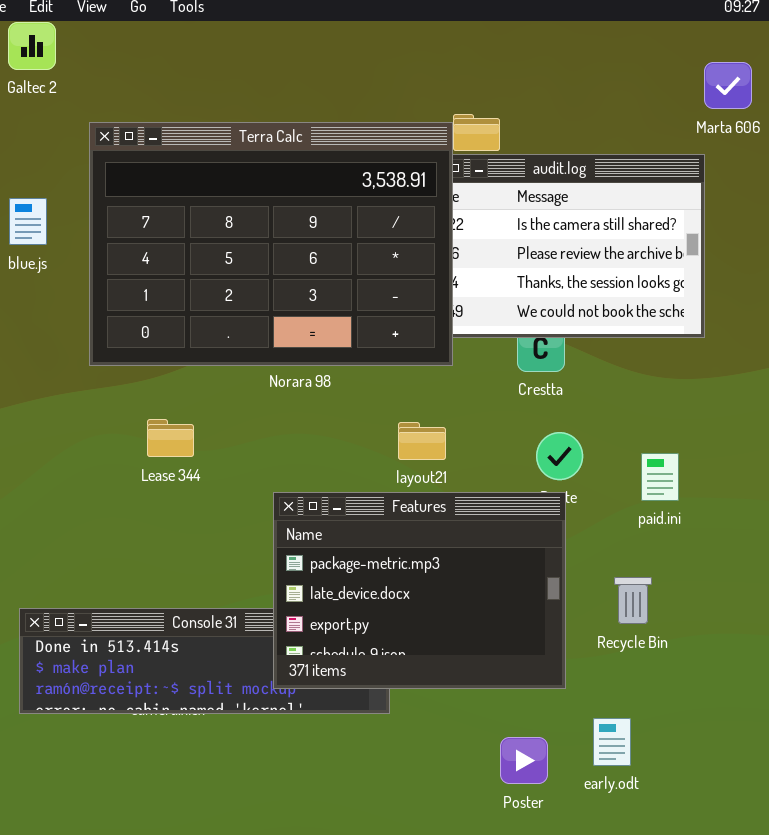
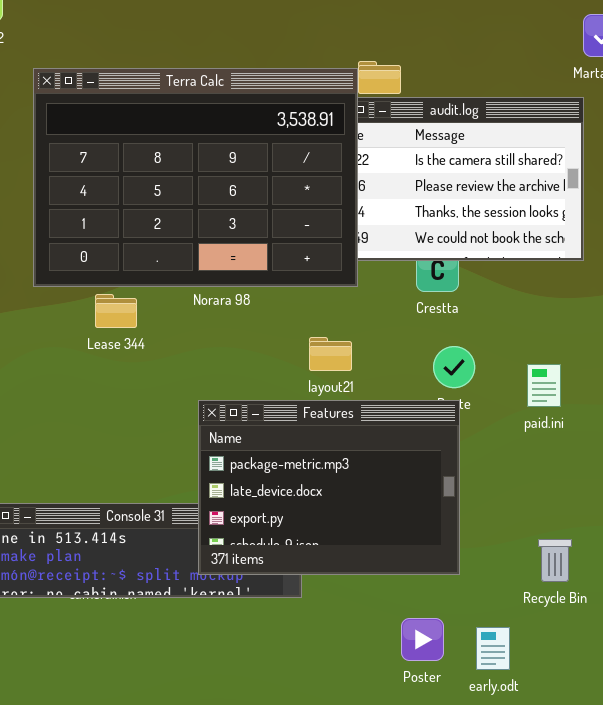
Lease 344: [147,419,194,457] -> [95,294,137,328], moved
Recycle Bin: [614,577,652,624] -> [538,539,572,582], moved
early.odt: [593,718,631,766] -> [476,627,510,670], moved

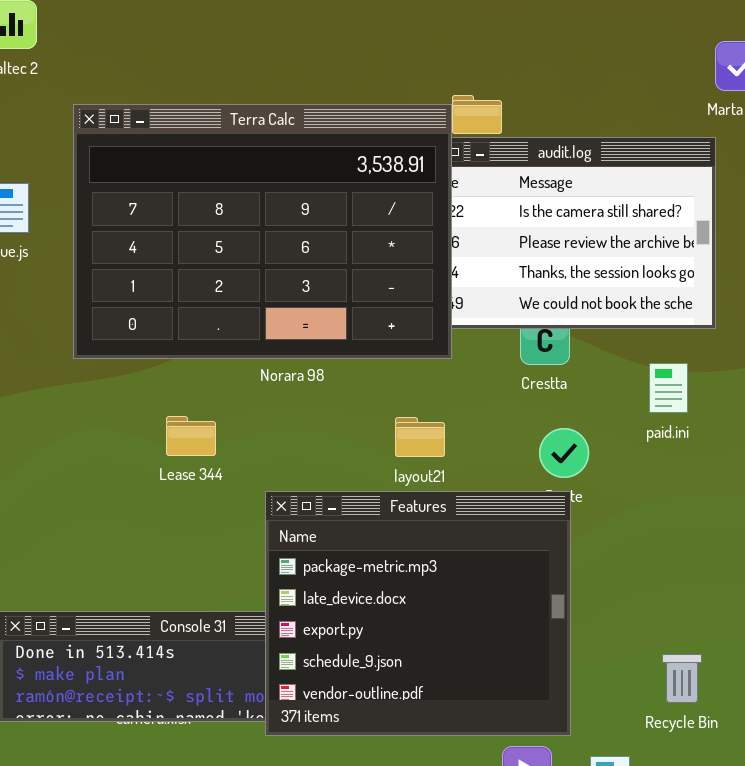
Lease 344: [95,294,137,328] -> [166,416,216,456], moved
paid.ini: [527,364,561,407] -> [649,363,688,413], moved
Features: [198,400,460,575] -> [265,491,571,736], resized

